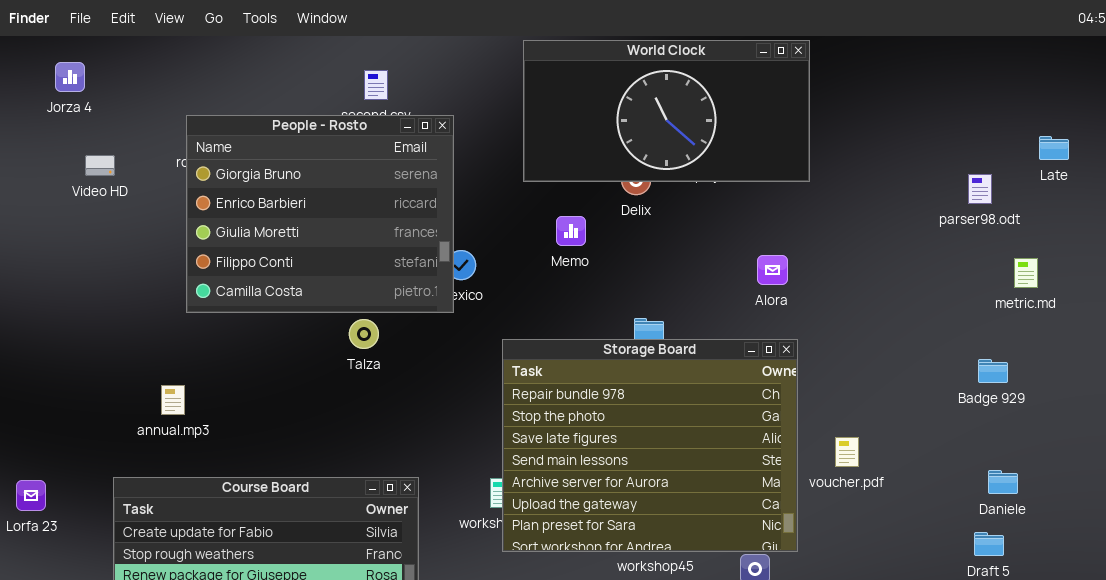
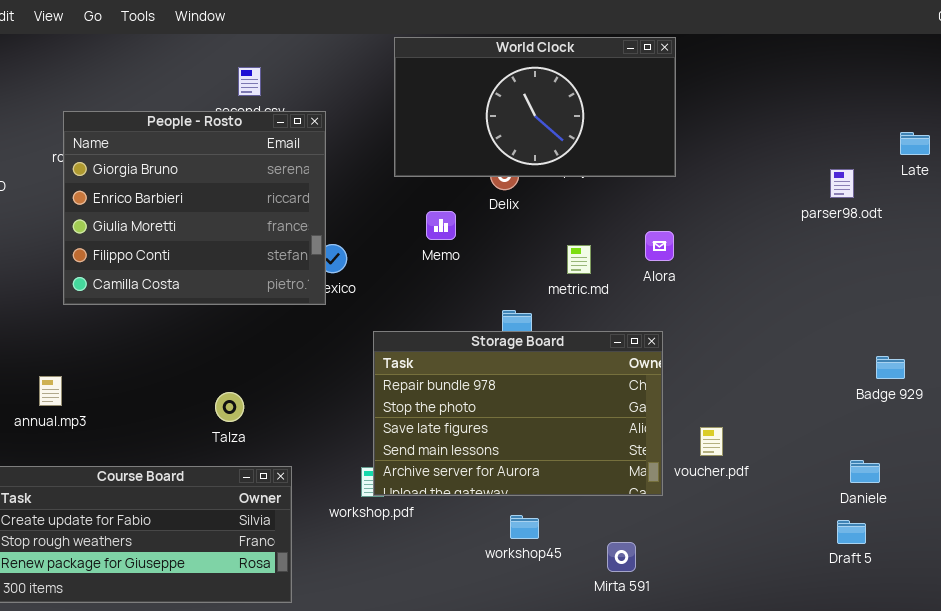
Alora: [757,255,788,285] -> [645,231,674,261], moved
metric.md: [1014,258,1038,288] -> [567,245,591,274], moved
Talza: [349,319,379,349] -> [215,392,244,422], moved
Storage Board: [502,339,798,552] -> [373,331,663,496], resized
Badge 929: [978,359,1008,383] -> [876,356,905,379], moved

